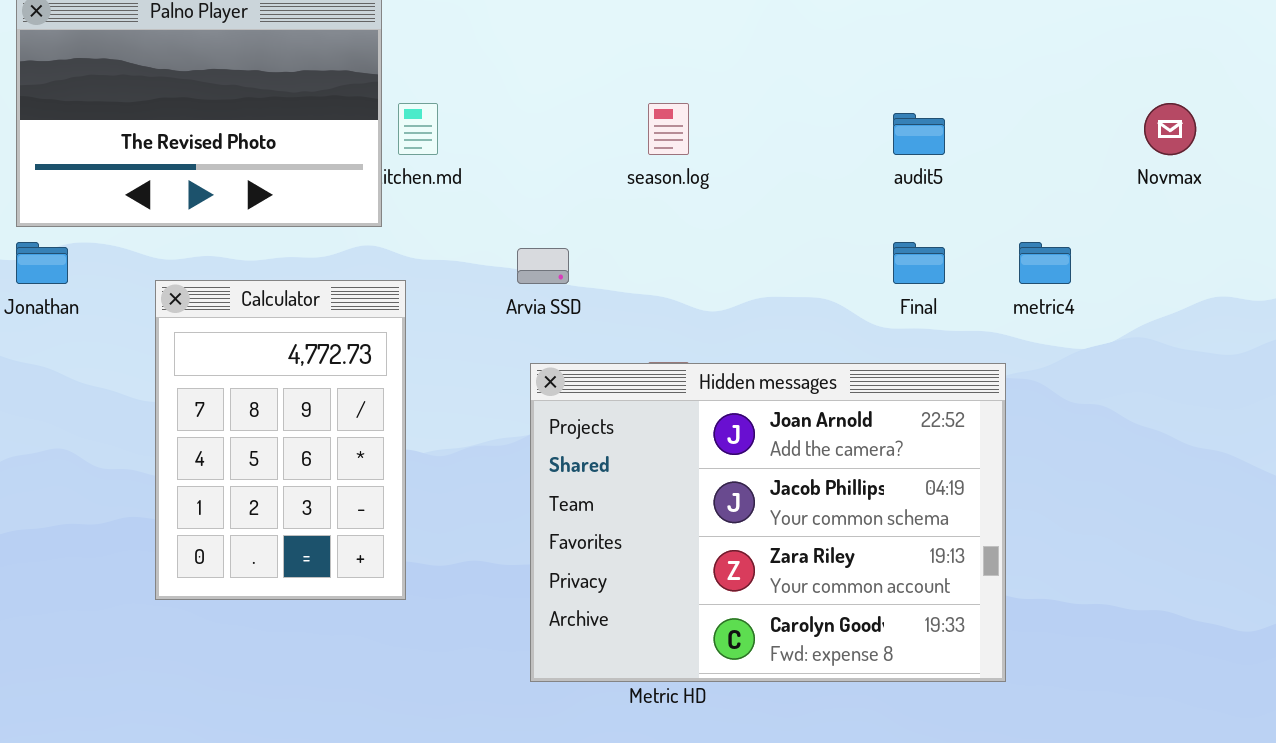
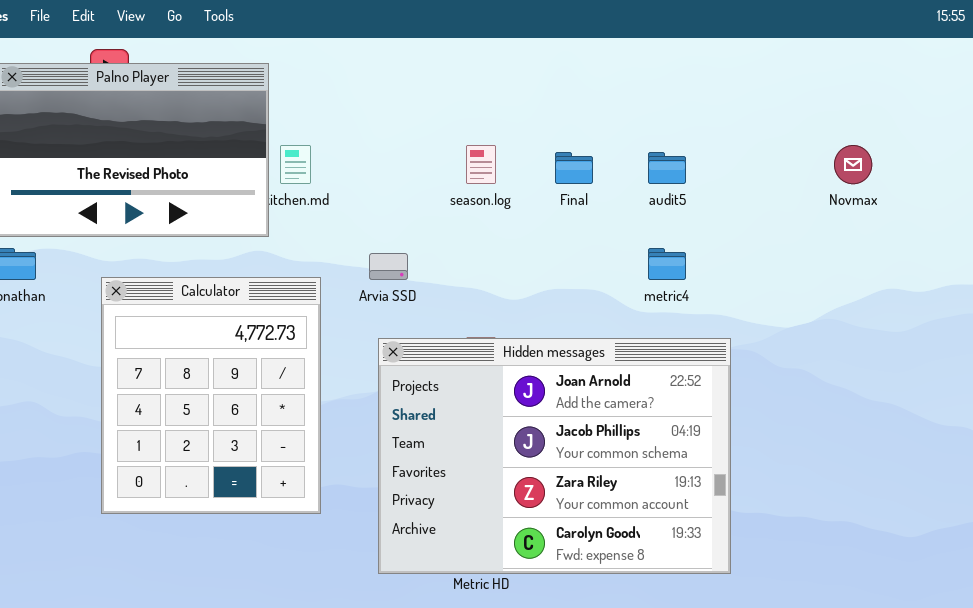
Final: [893,242,945,284] -> [555,152,593,184], moved
metric4: [1019,242,1071,284] -> [648,248,686,280], moved
Calculator: [155,280,406,600] -> [101,277,321,514], resized

